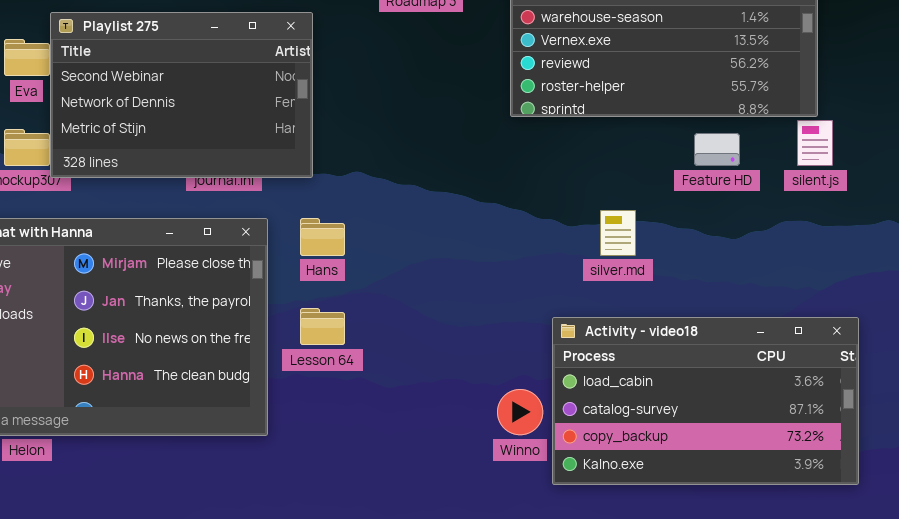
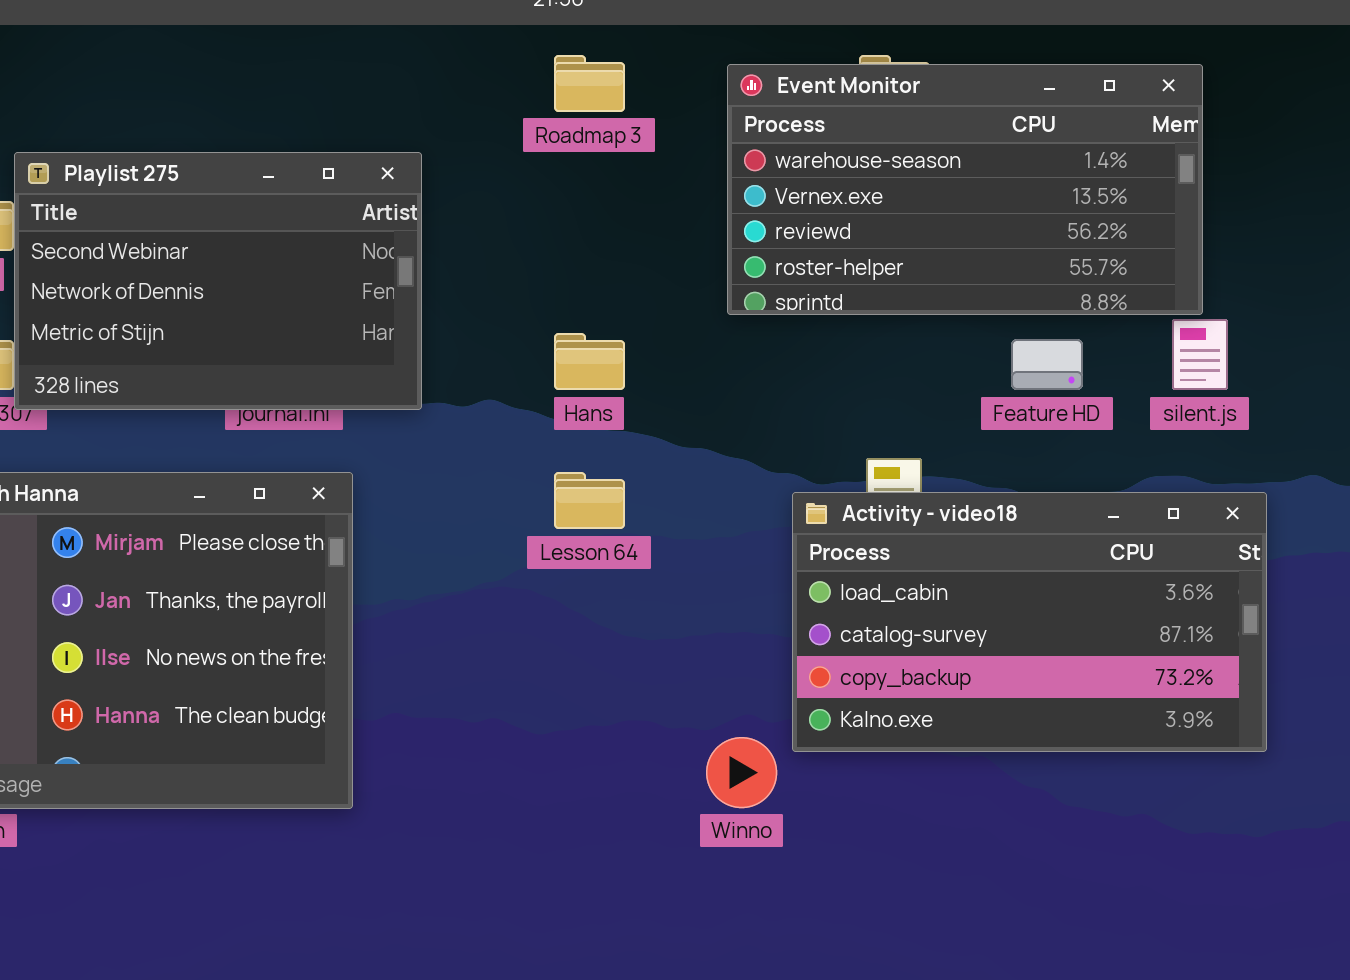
Hans: [300,218,345,256] -> [554,333,625,390], moved
Lesson 64: [300,308,345,345] -> [554,472,625,529], moved
Activity - video18: [552,317,859,485] -> [792,492,1267,752], moved

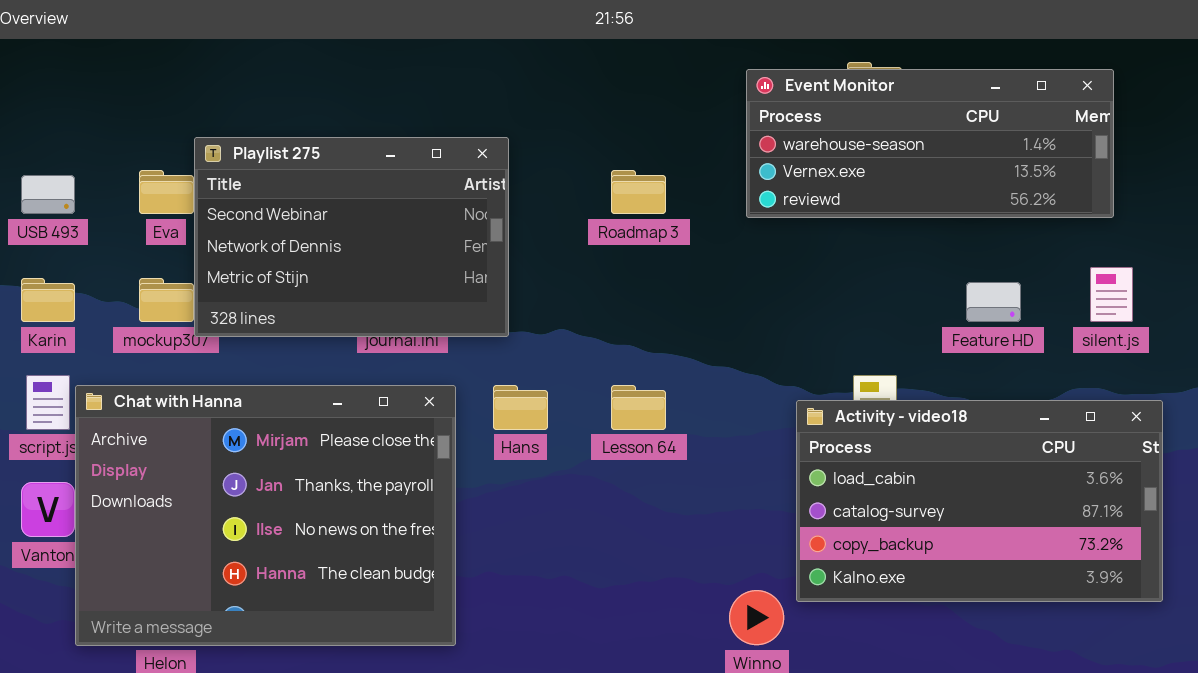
Roadmap 3: [554,55,625,112] -> [611,170,666,214], moved
Event Monitor: [727,64,1203,315] -> [746,69,1114,218], resized
Hans: [554,333,625,390] -> [493,385,548,430], moved

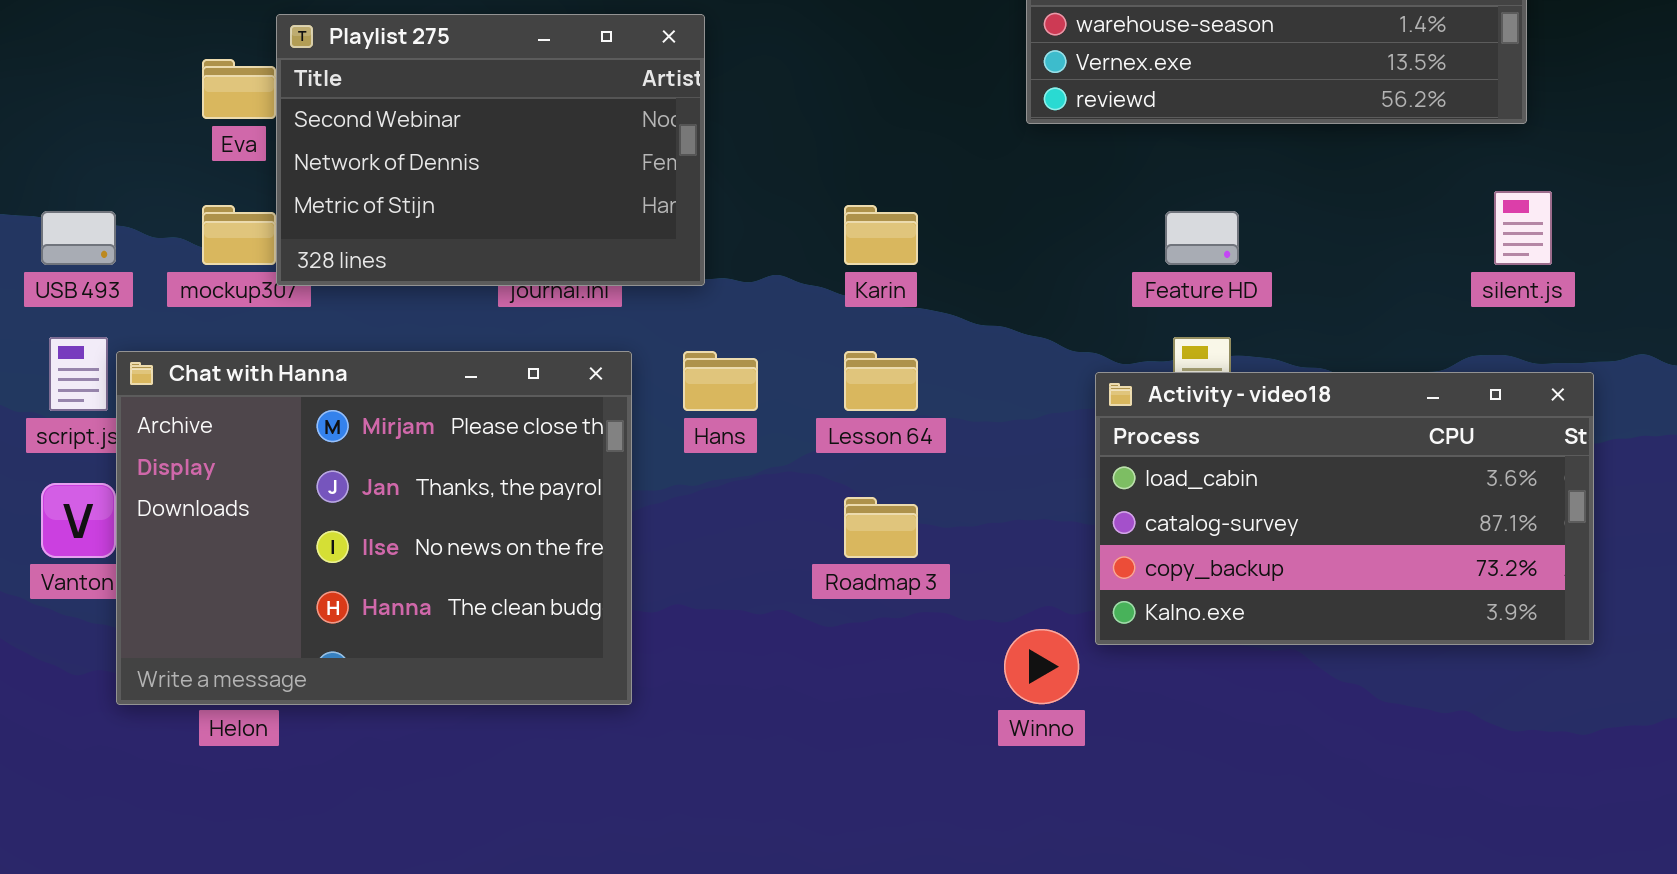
Roadmap 3: [611,170,666,214] -> [844,497,918,558], moved
USB 493: [21,175,75,214] -> [41,211,116,265], moved
Karin: [21,278,75,322] -> [844,205,918,265], moved
Feature HD: [966,282,1021,322] -> [1165,211,1239,265], moved

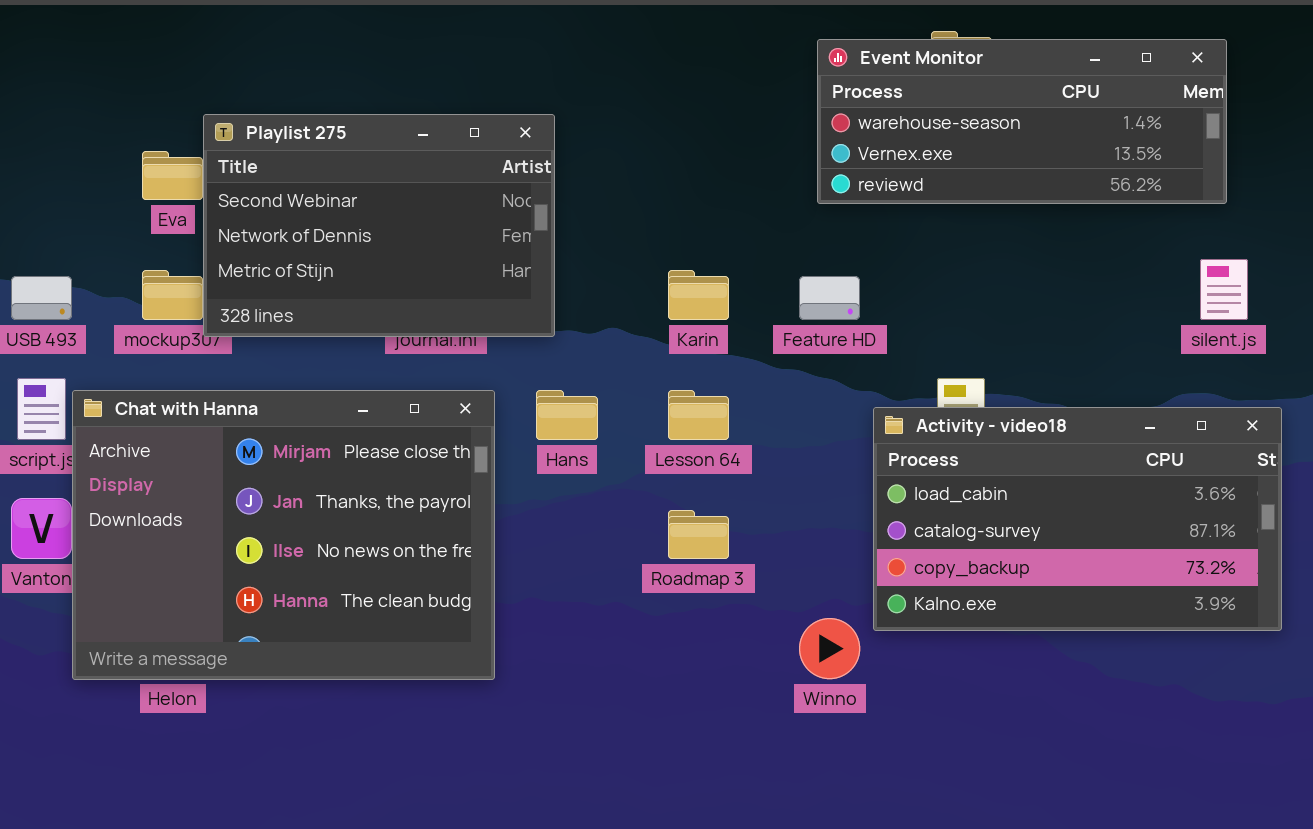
Feature HD: [1165,211,1239,265] -> [799,276,860,320], moved

